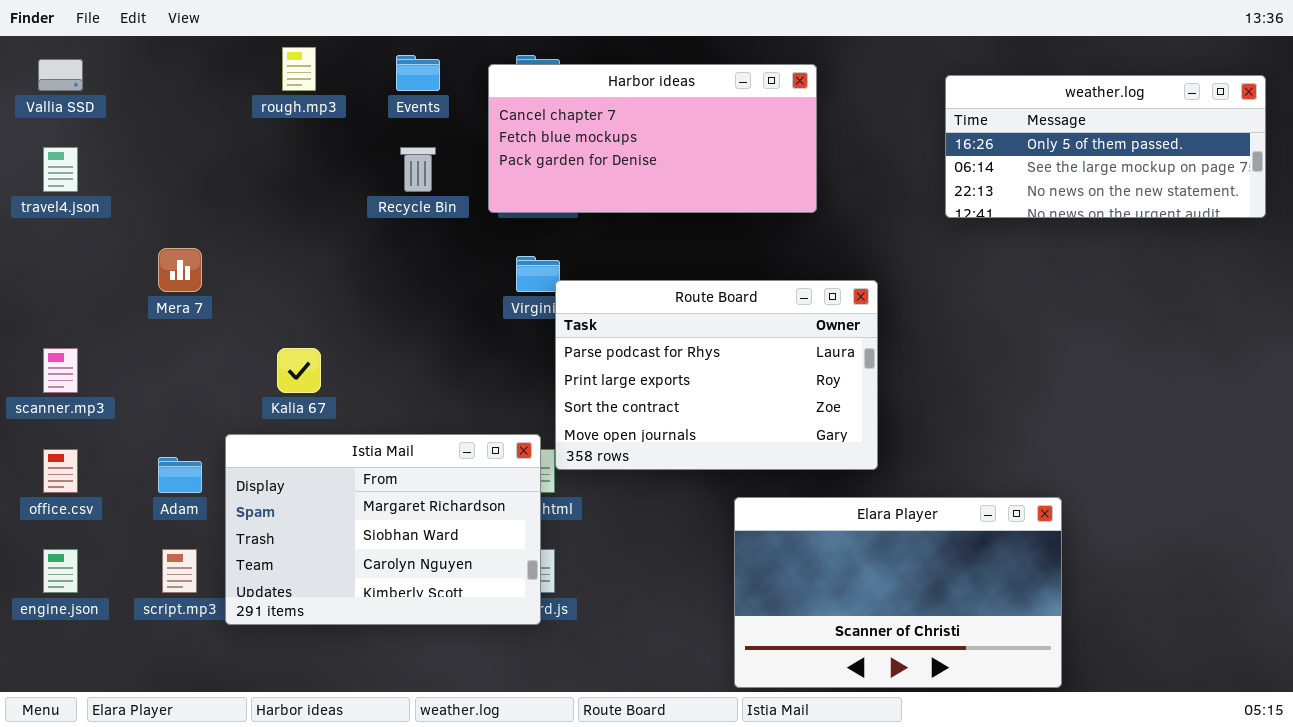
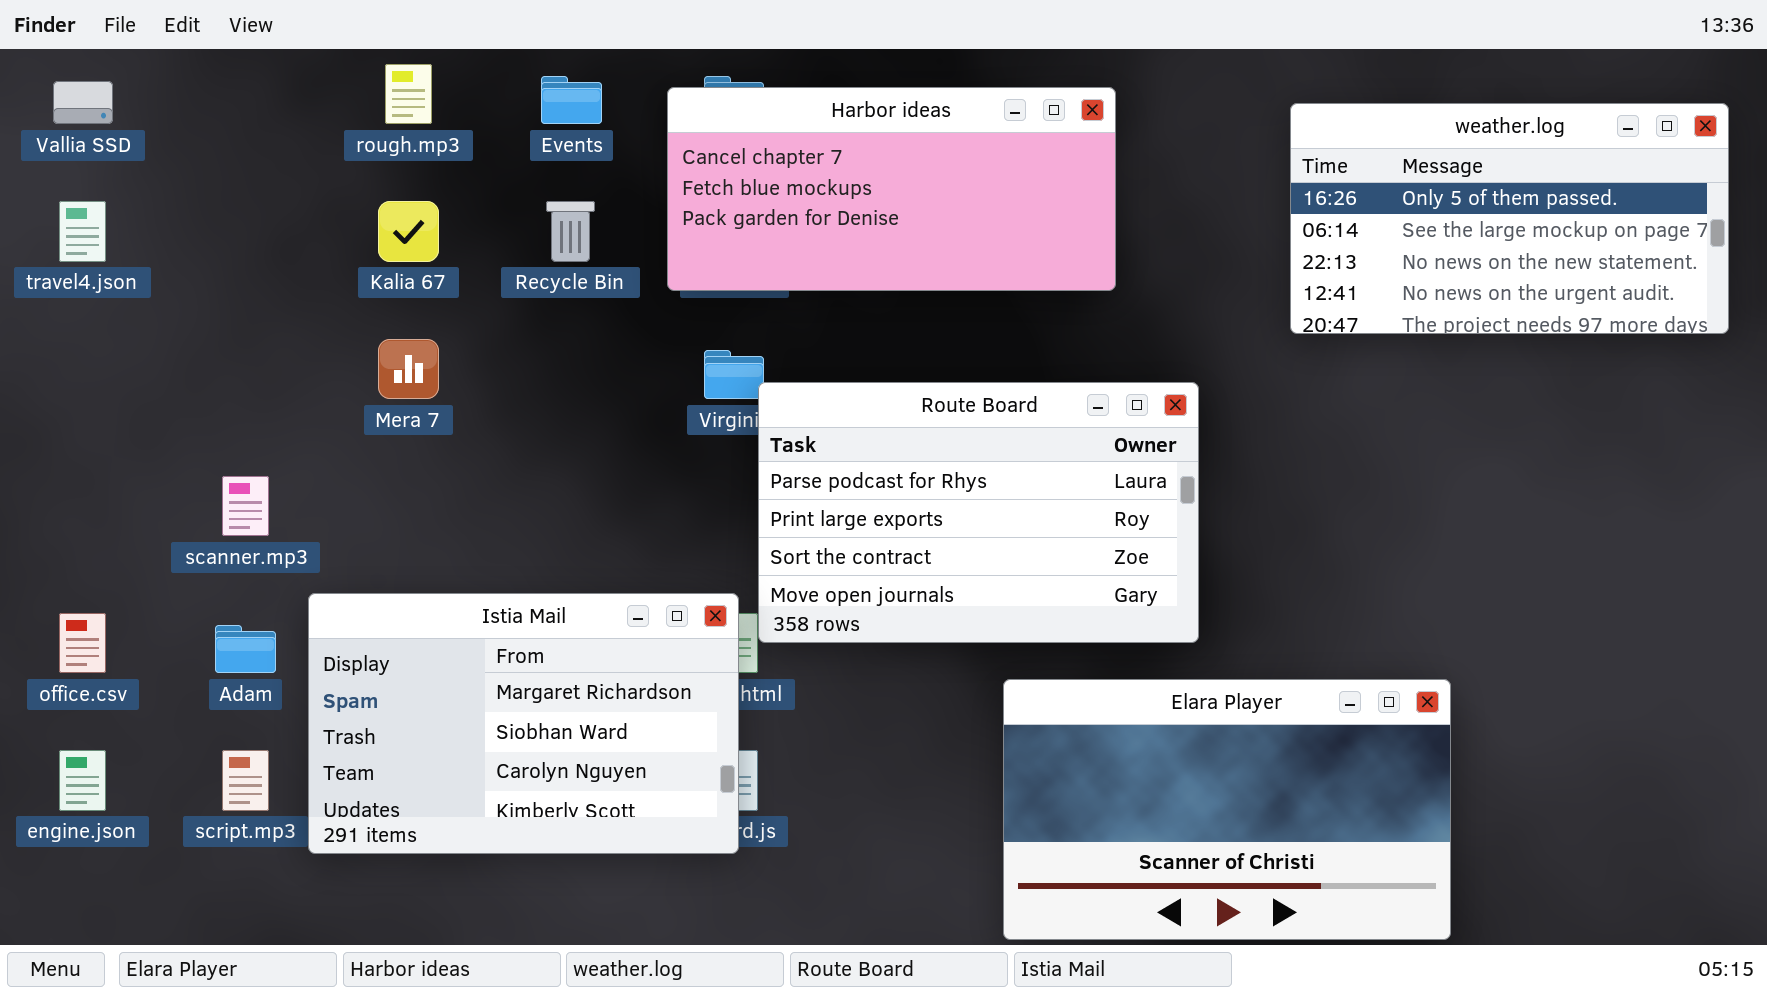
weather.log: [945,75,1266,218] -> [1290,103,1729,334], resized
Mera 7: [158,248,202,292] -> [378,339,439,399], moved
scanner.mp3: [43,348,78,393] -> [222,476,269,536], moved
Kalia 67: [277,348,321,393] -> [378,201,439,262], moved

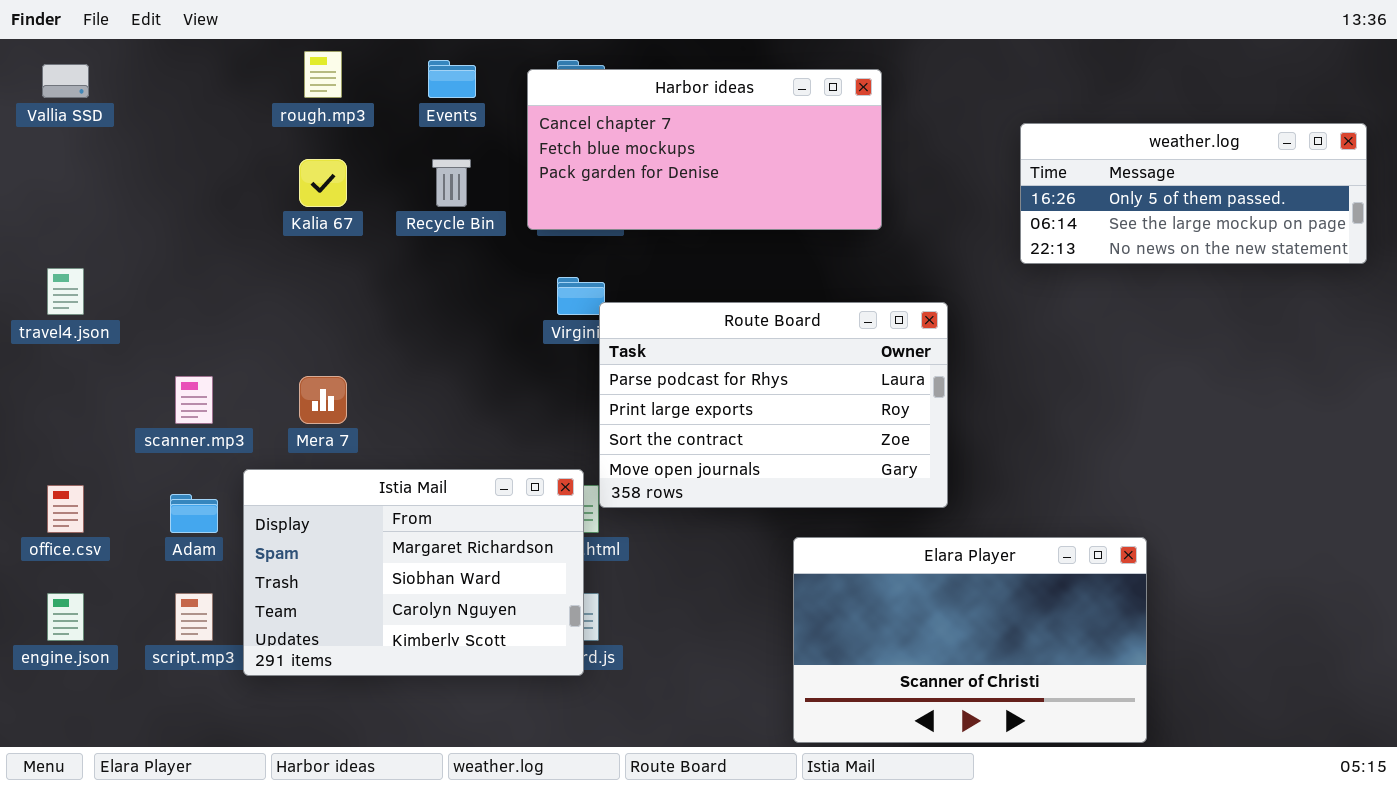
weather.log: [1290,103,1729,334] -> [1020,123,1367,264], resized
travel4.json: [59,201,106,262] -> [47,268,84,315], moved
Mera 7: [378,339,439,399] -> [299,376,347,424], moved

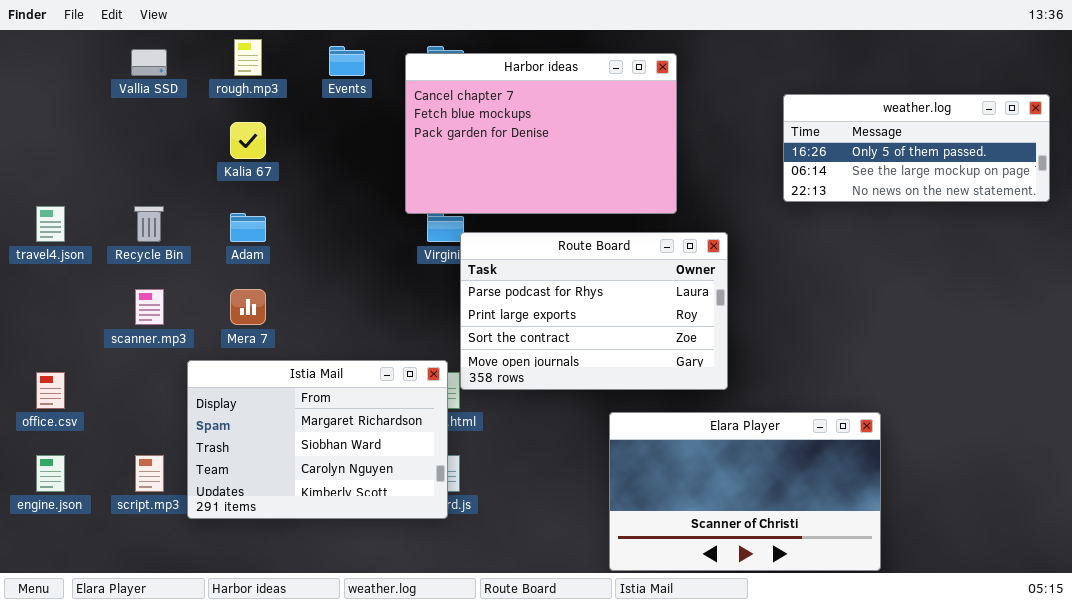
Vallia SSD: [42,64,89,98] -> [131,49,167,76], moved
Harbor ideas: [527,69,882,230] -> [405,53,677,214], resized
Recycle Bin: [432,159,471,207] -> [134,206,164,242], moved
Adam: [170,494,218,533] -> [230,213,266,242], moved

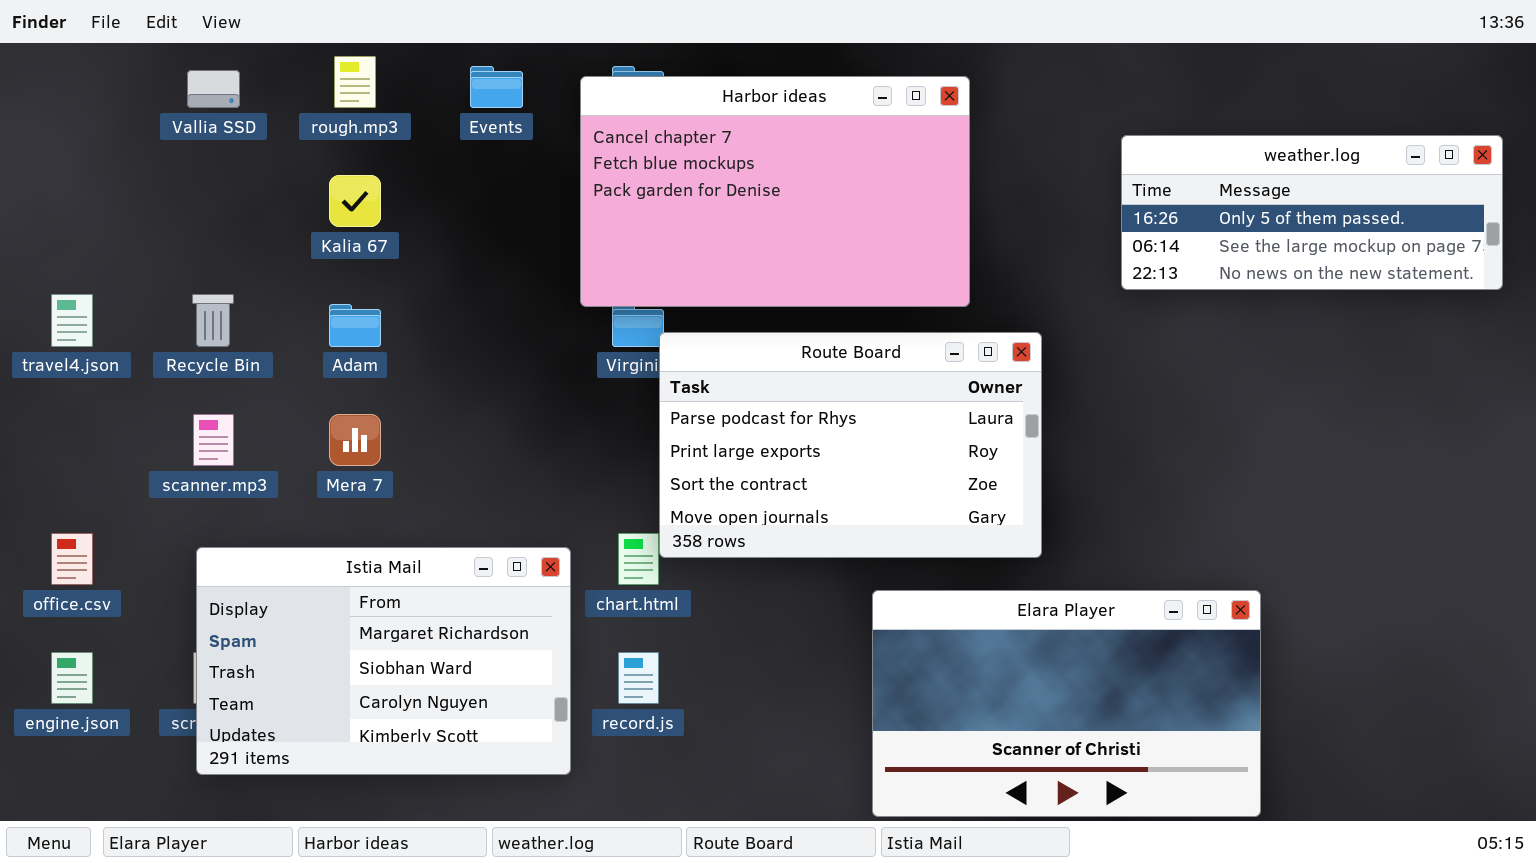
Istia Mail: [187,360,448,519] -> [196,547,571,775], moved

